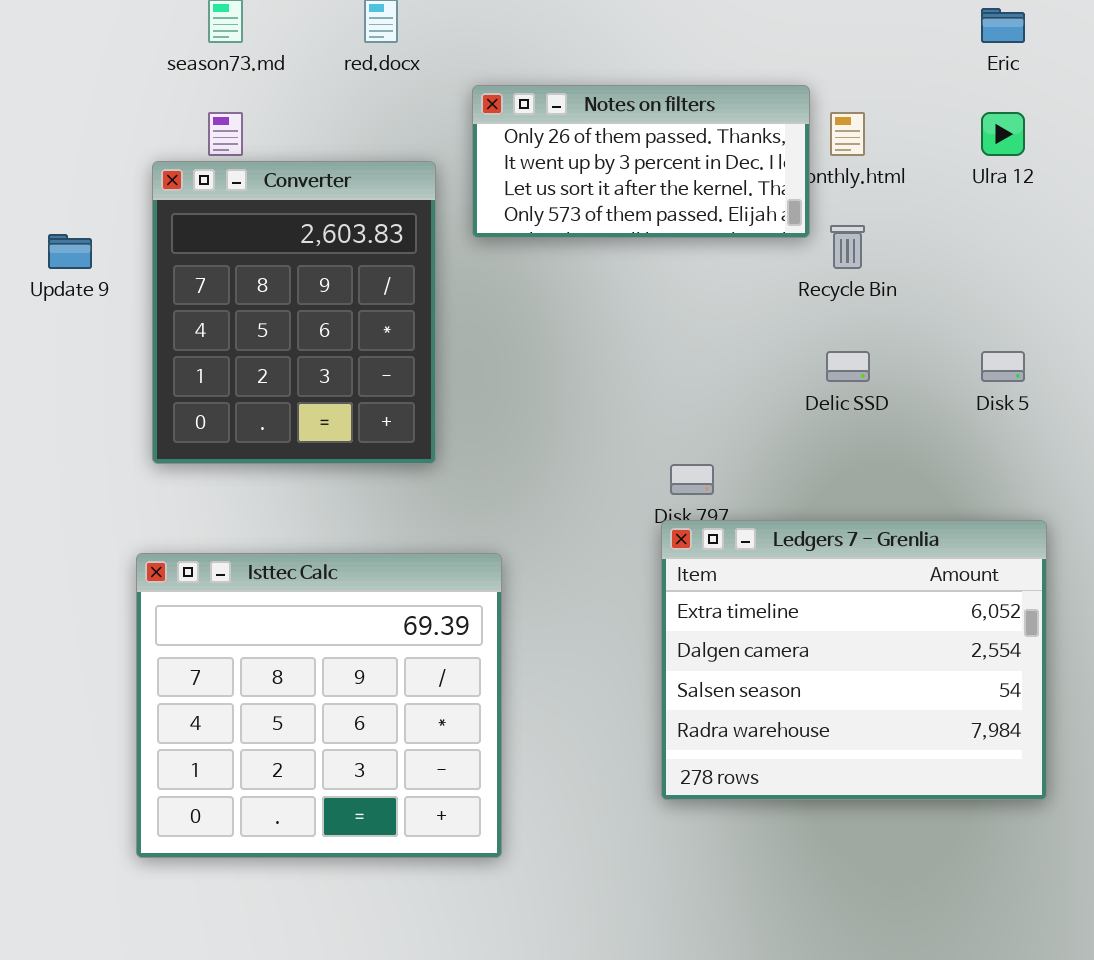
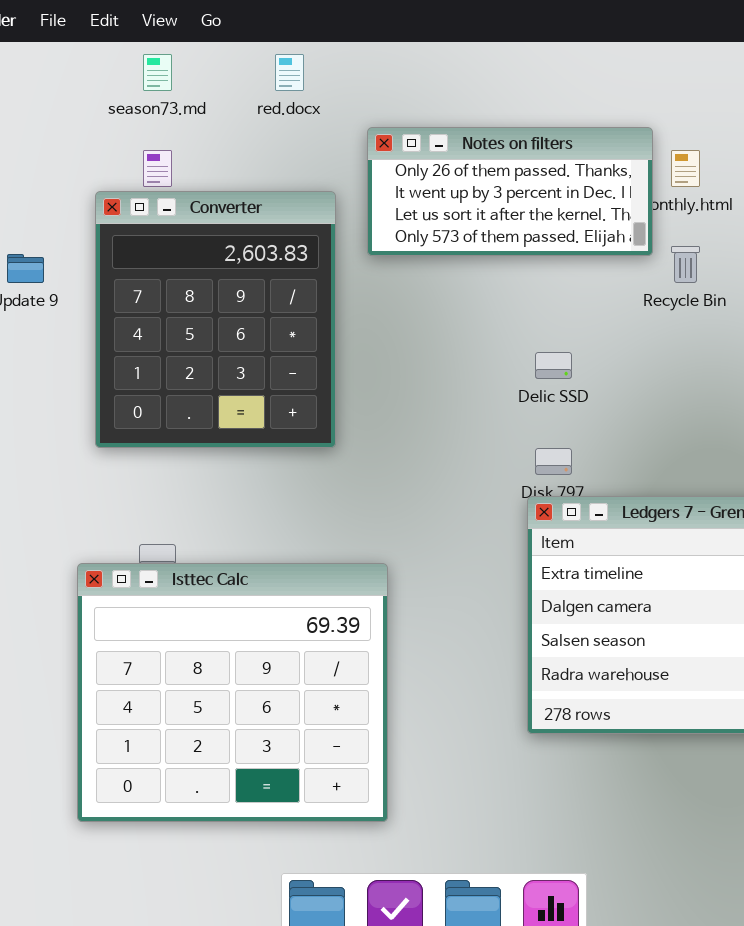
Delic SSD: [826,351,870,382] -> [535,352,572,379], moved
Isttec Calc: [136,553,502,858] -> [77,563,388,822], moved

